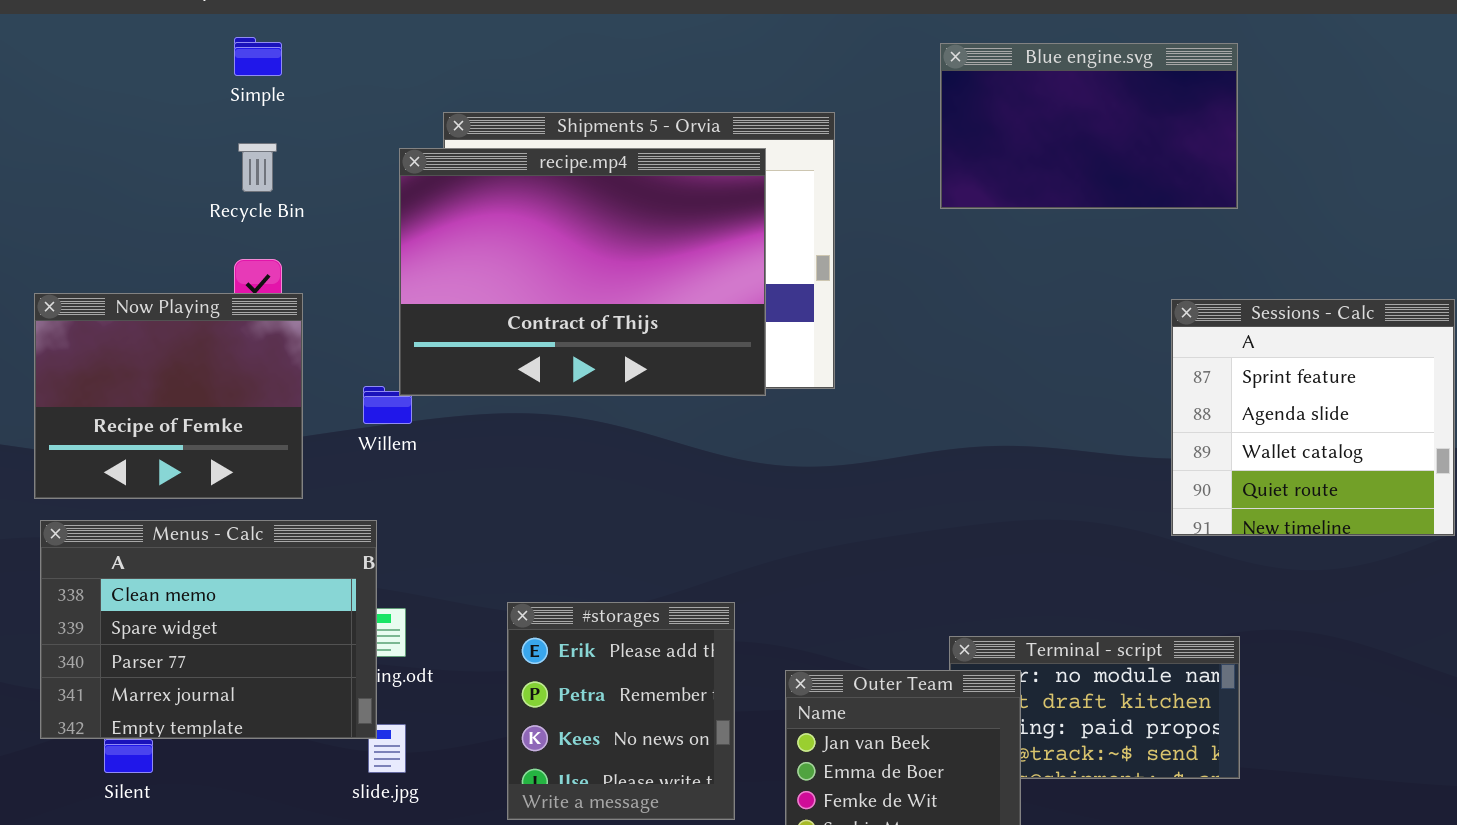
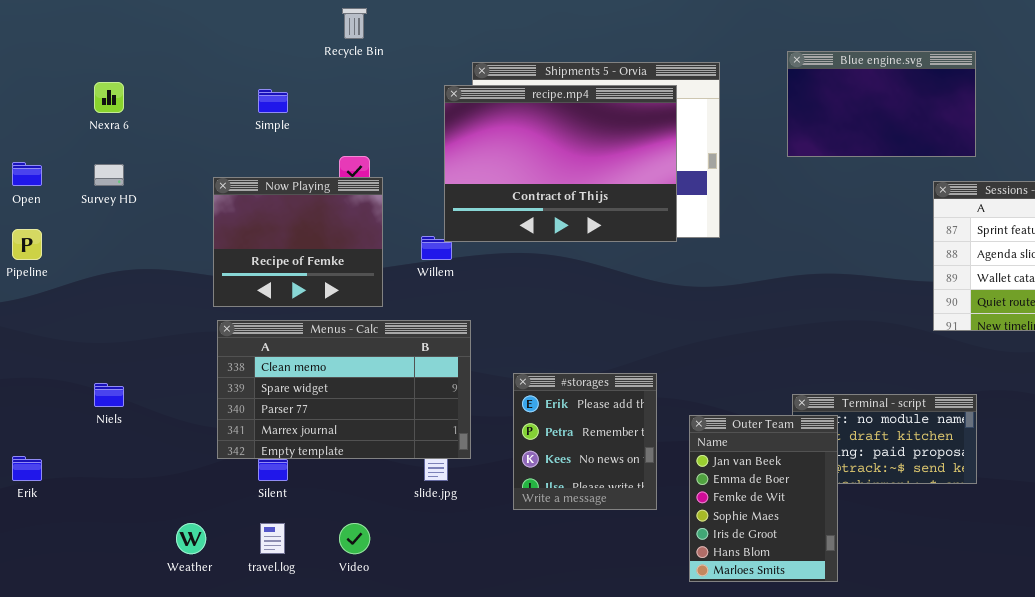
Simple: [234,37,282,76] -> [258,89,288,113], moved
Blue engine.svg: [940,43,1238,209] -> [787,51,976,157], moved
Recycle Bin: [238,143,277,192] -> [342,8,367,39], moved
Menus - Calc: [40,520,377,739] -> [217,320,471,459], resized

